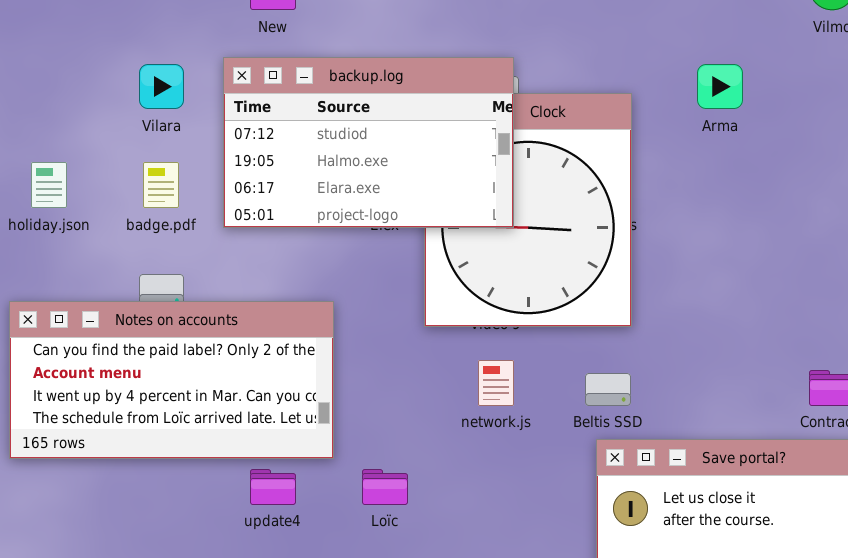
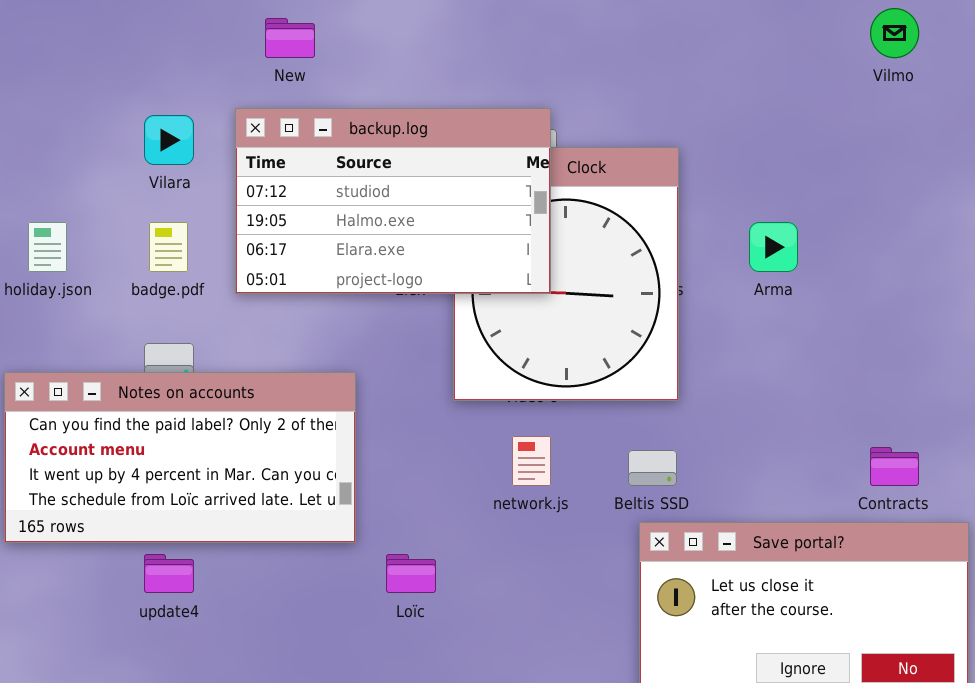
Arma: [697,64,743,109] -> [749,222,798,272], moved
update4: [250,469,296,505] -> [144,554,194,593], moved

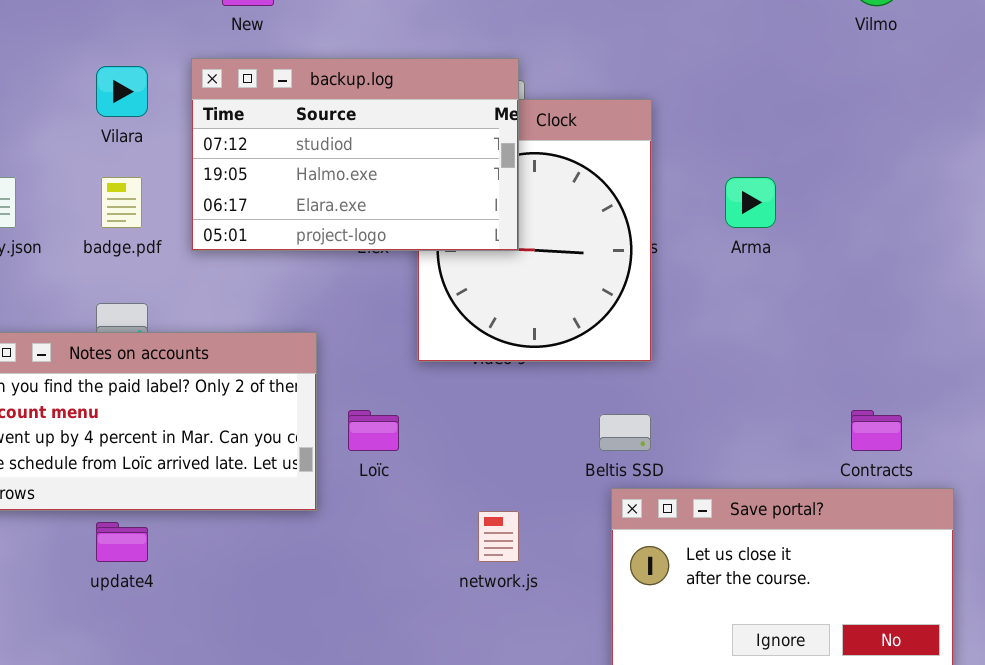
network.js: [512,436,551,486] -> [478,511,519,562], moved
Loïc: [386,554,436,593] -> [348,410,399,451], moved

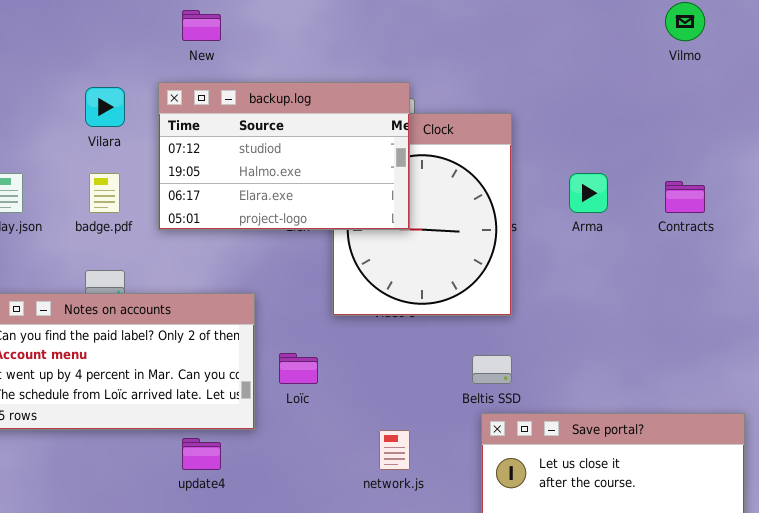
Contracts: [851,410,902,451] -> [665,181,705,213], moved
update4: [96,522,148,562] -> [182,438,221,470], moved

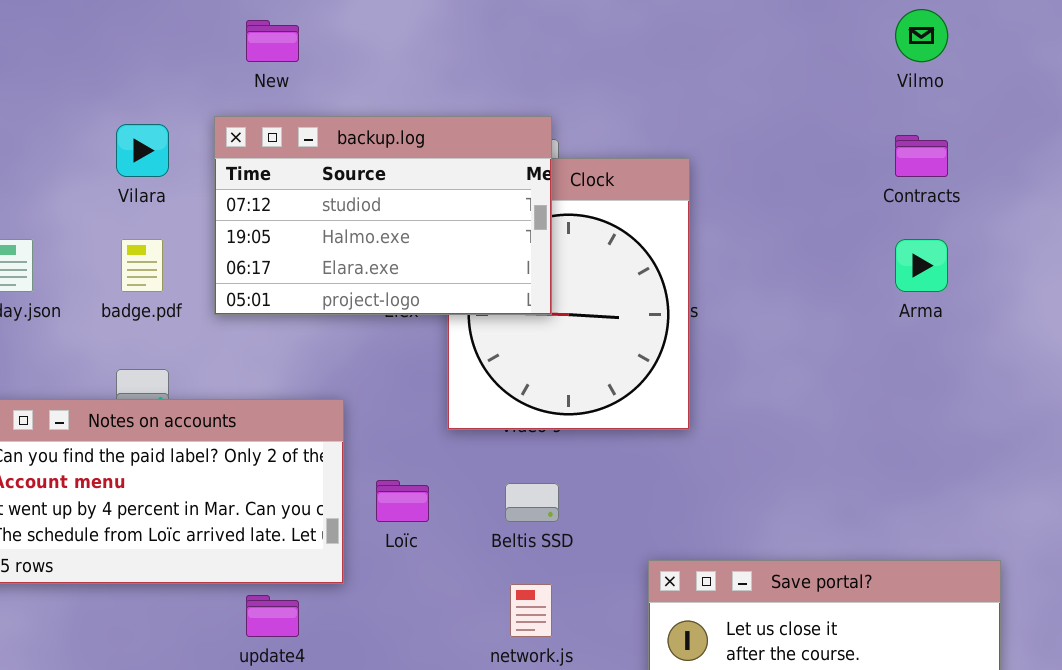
Arma: [569,173,608,213] -> [895,239,948,292], moved
Contracts: [665,181,705,213] -> [895,135,948,177], moved
Beltis SSD: [472,355,512,384] -> [505,483,559,522], moved

